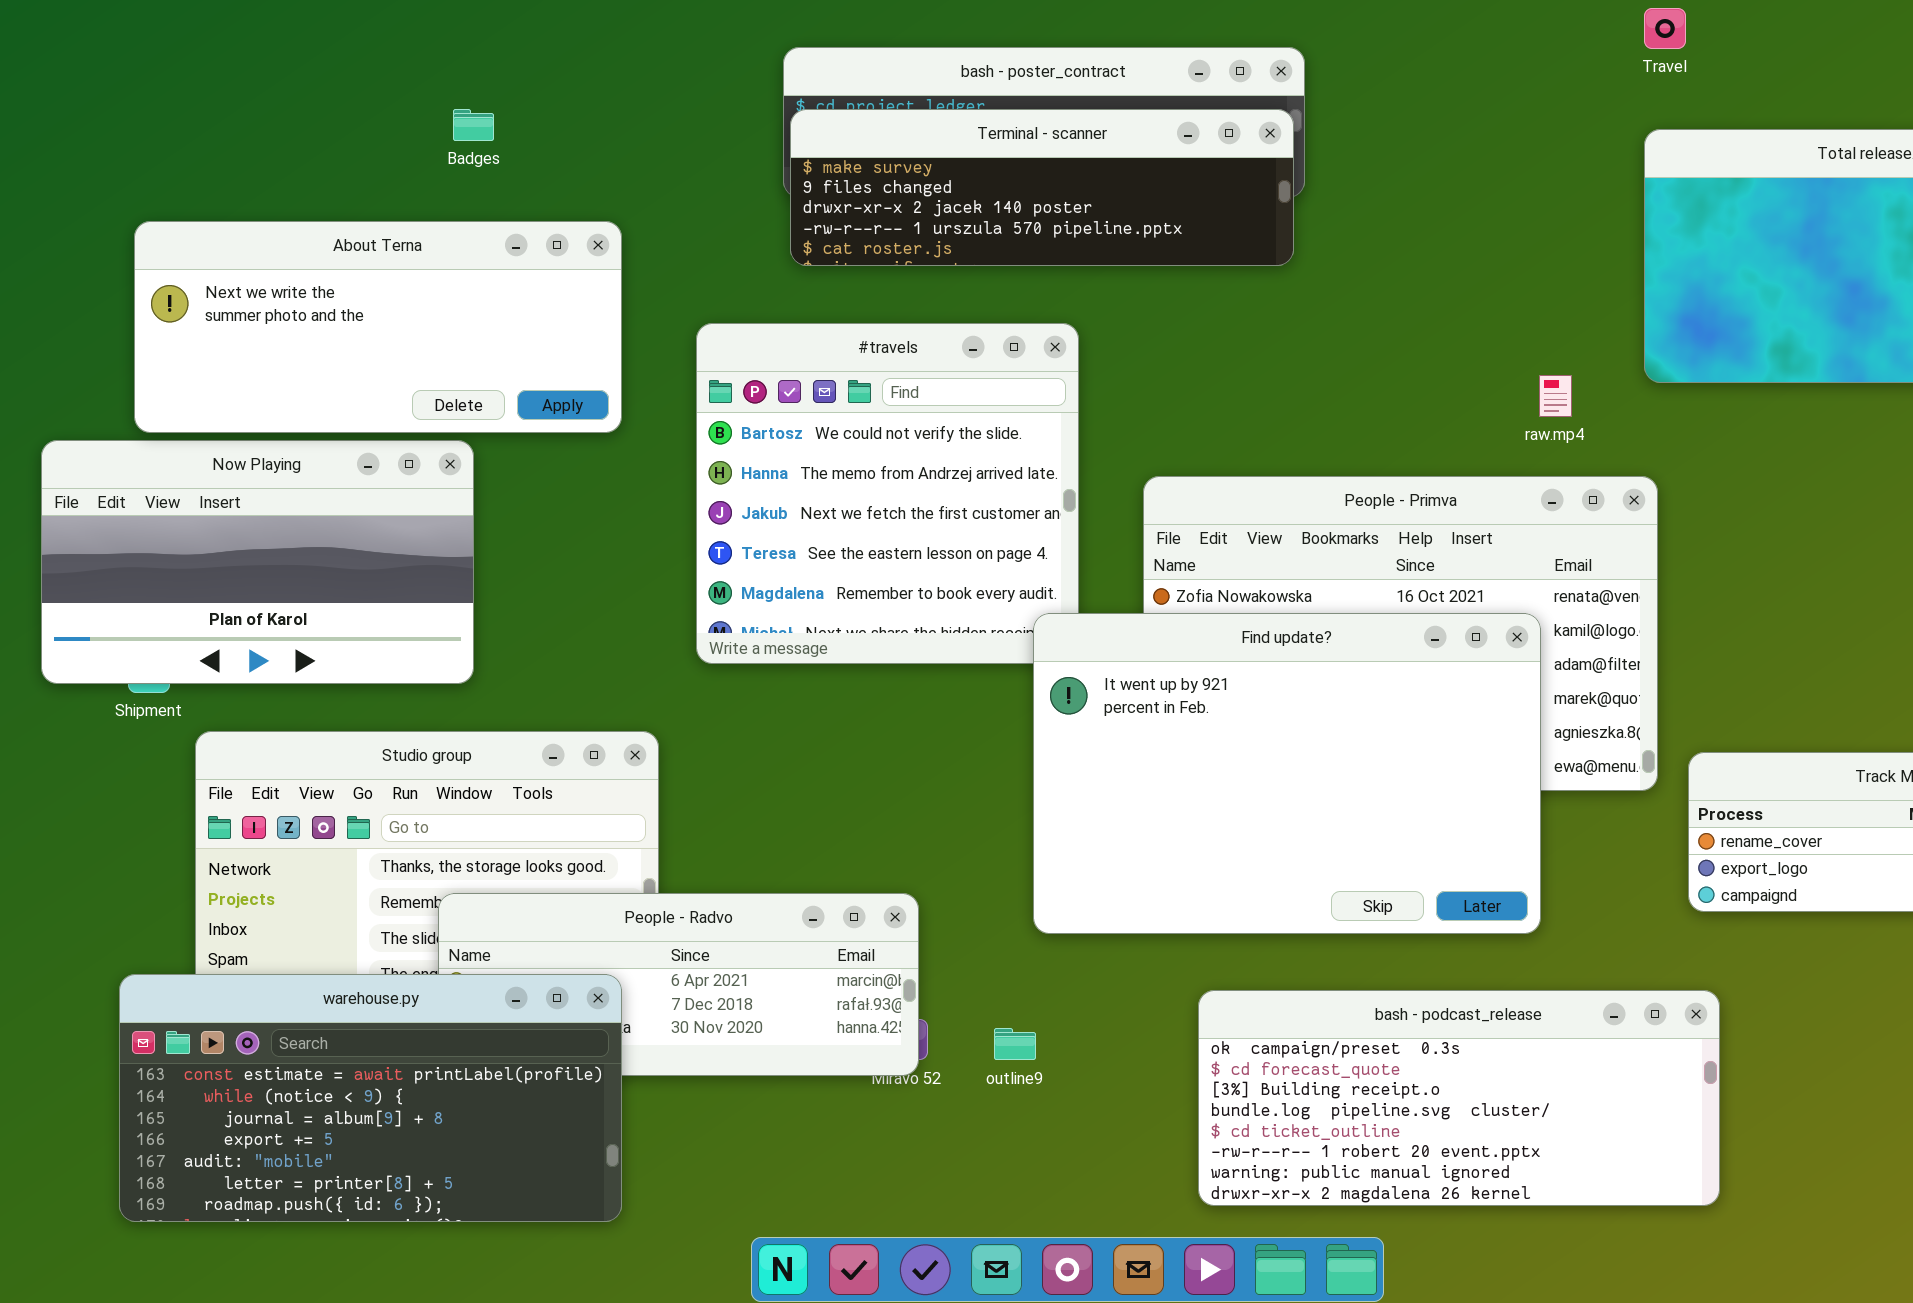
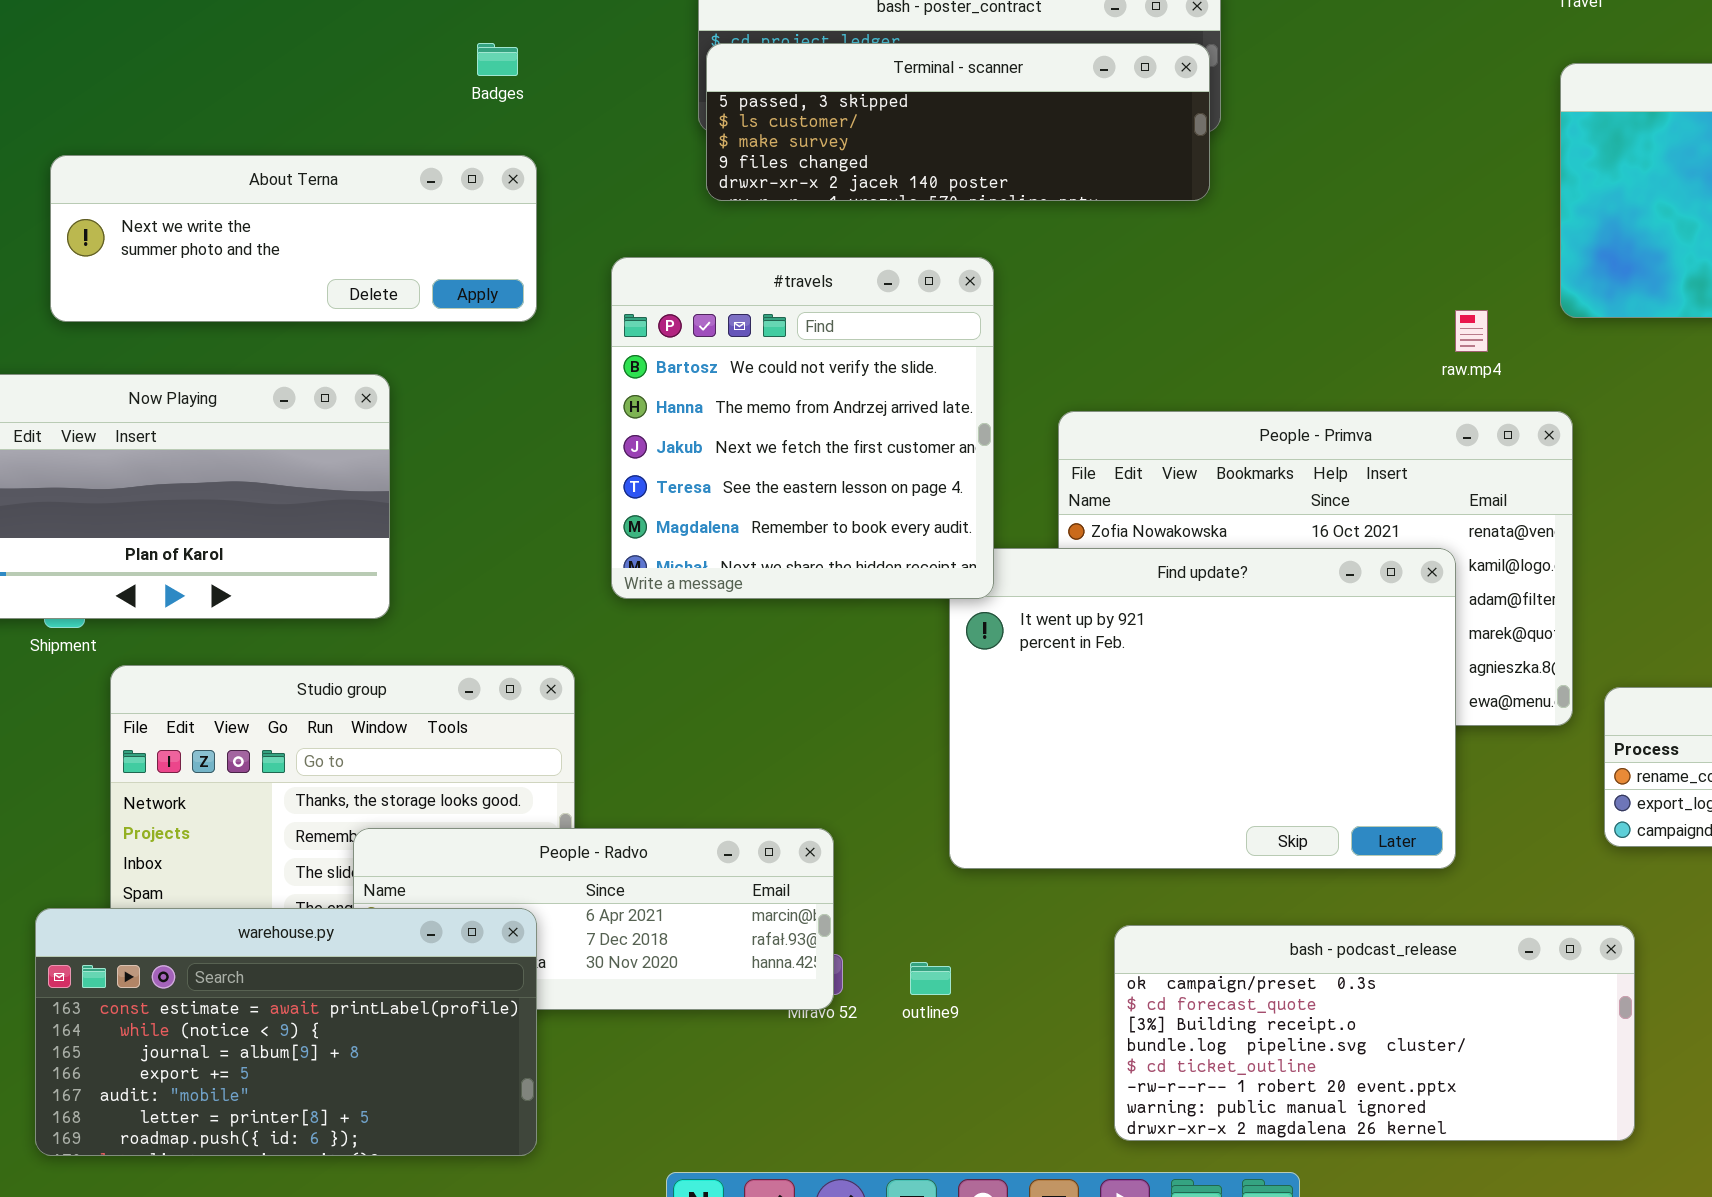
Badges: [453,109,494,141] -> [477,43,518,76], moved
Terminal - scanner: [790,109,1294,266] -> [706,43,1210,201], scrolled up 2 rows
About Terna: [134,221,622,433] -> [50,155,537,322], resized
#travels: [696,323,1079,664] -> [611,257,994,599], raised

